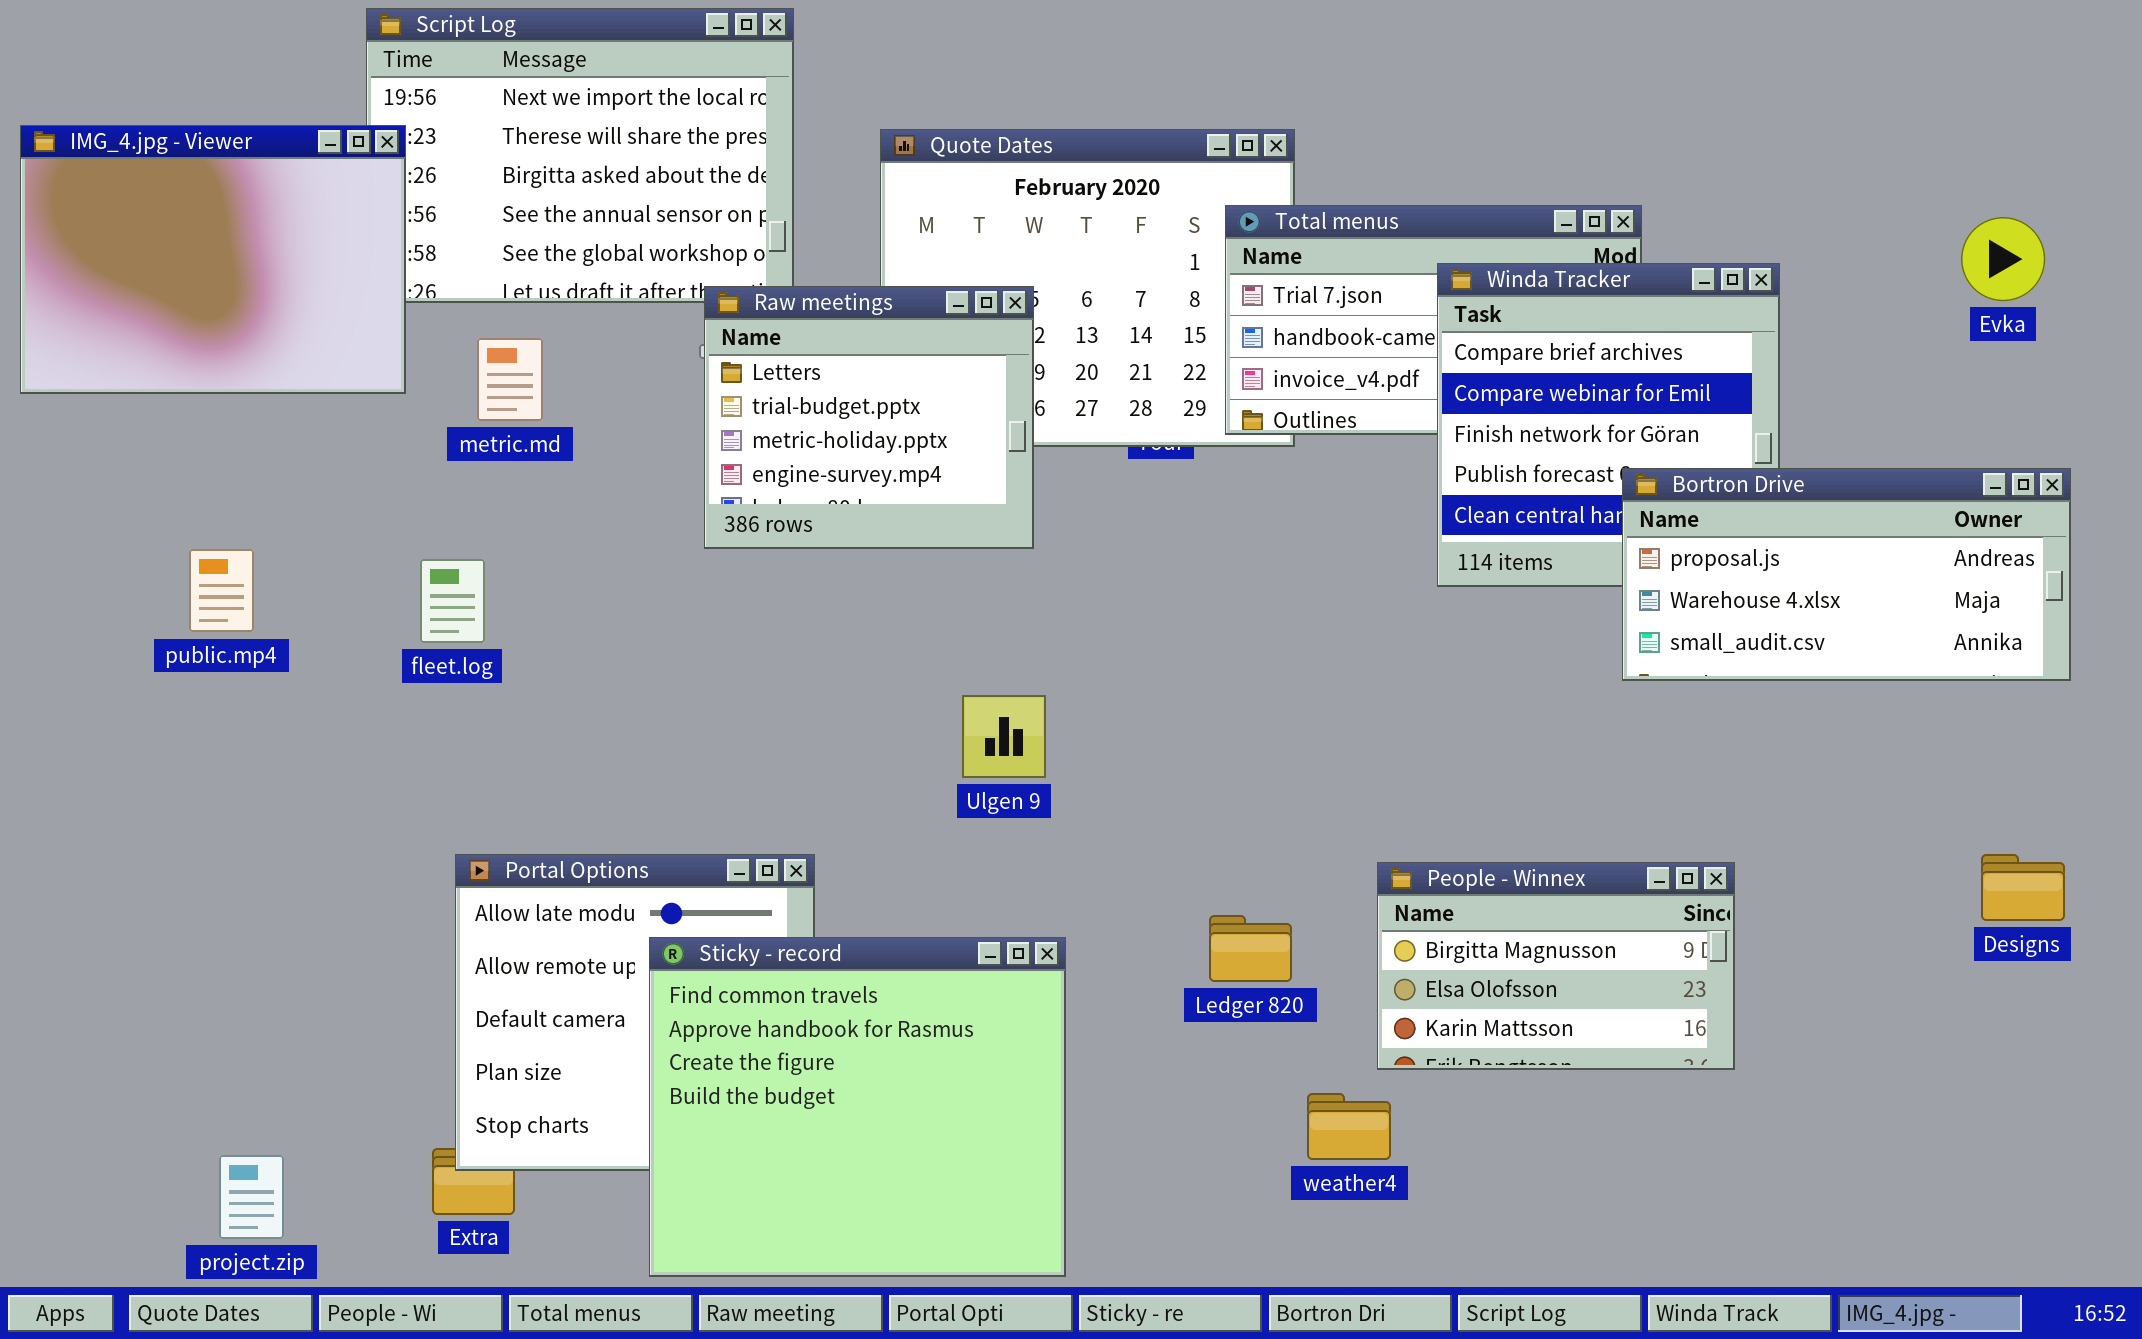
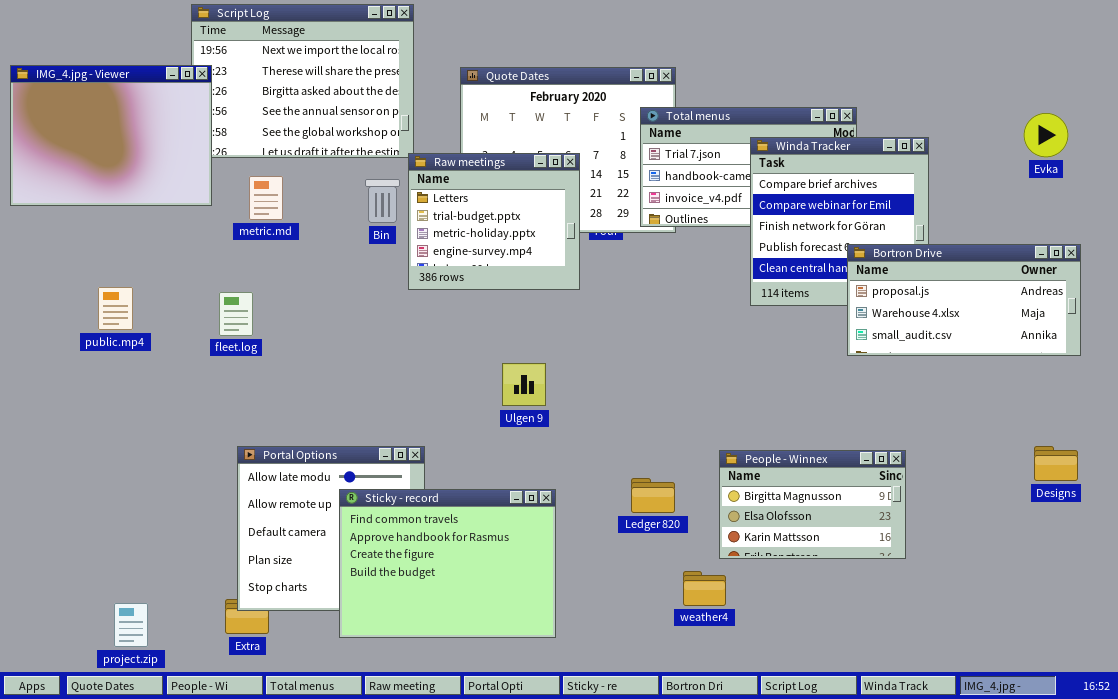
Raw meetings: [704,286,1034,549] -> [408,153,580,290], moved
Sticky - record: [649,937,1066,1277] -> [339,489,556,638], resized

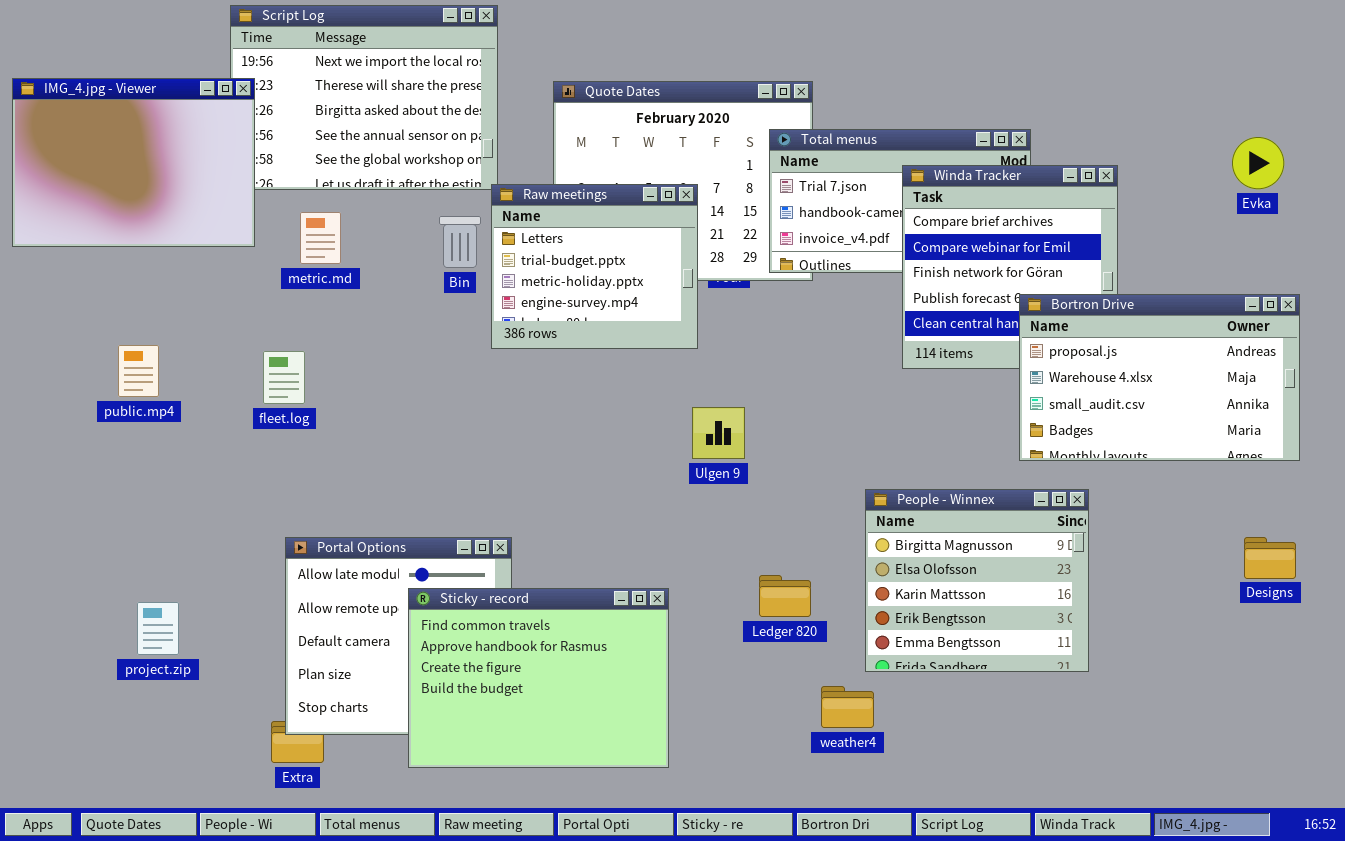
Bortron Drive: [847,244,1081,356] -> [1019,294,1300,461], resized
Ulgen 9: [502,363,546,406] -> [692,407,745,459], moved
People - Winnex: [719,450,906,559] -> [865,489,1089,672], resized
project.zip: [114,603,148,647] -> [137,602,179,655], moved

